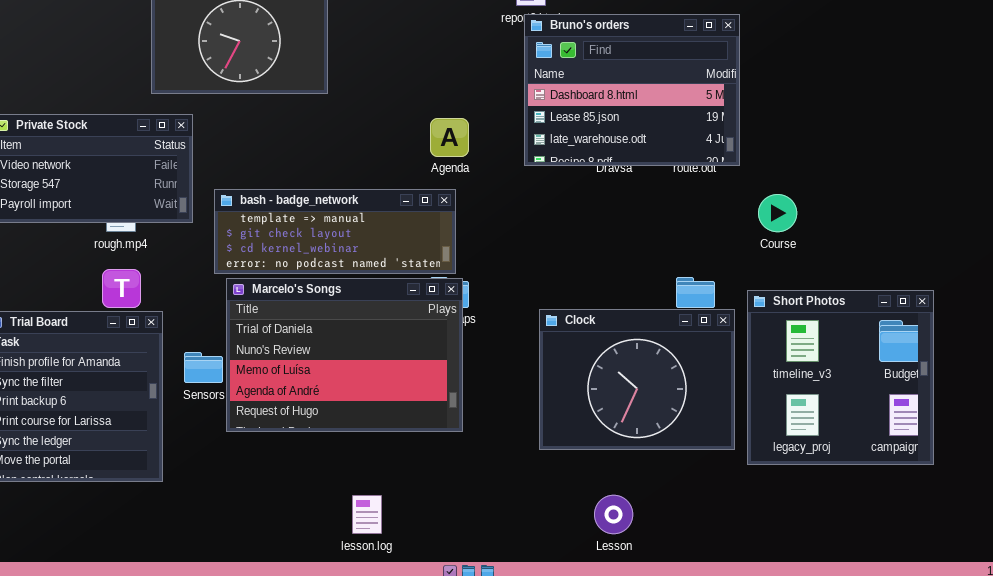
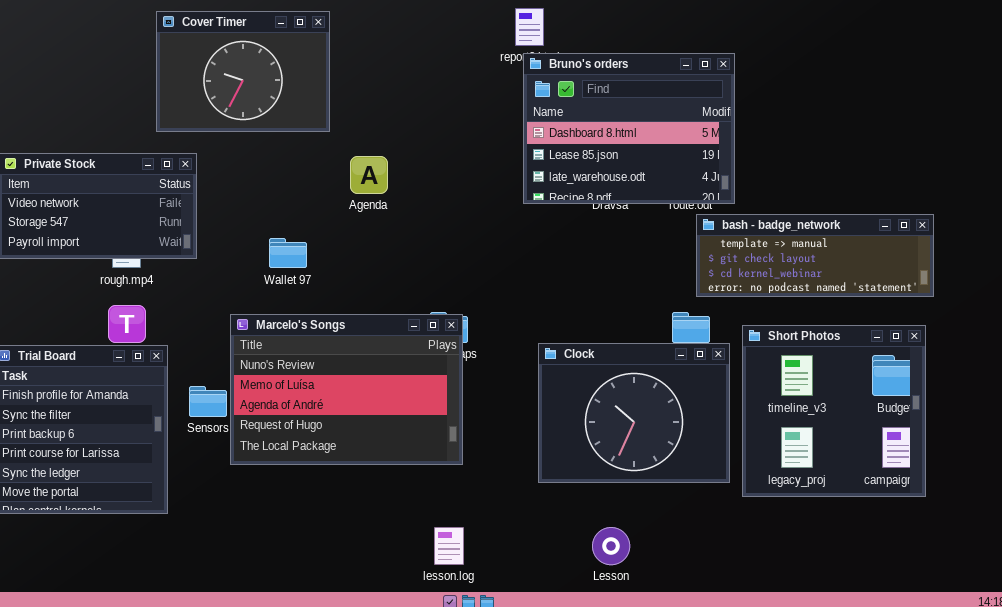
Agenda: [430,118,469,157] -> [350,156,388,194], moved
bash - badge_network: [214,189,456,274] -> [696,214,934,297], moved
Marcelo's Songs: [226,278,463,432] -> [230,314,463,465], scrolled down 1 row
lesson.log: [352,495,382,534] -> [434,527,464,565], moved

